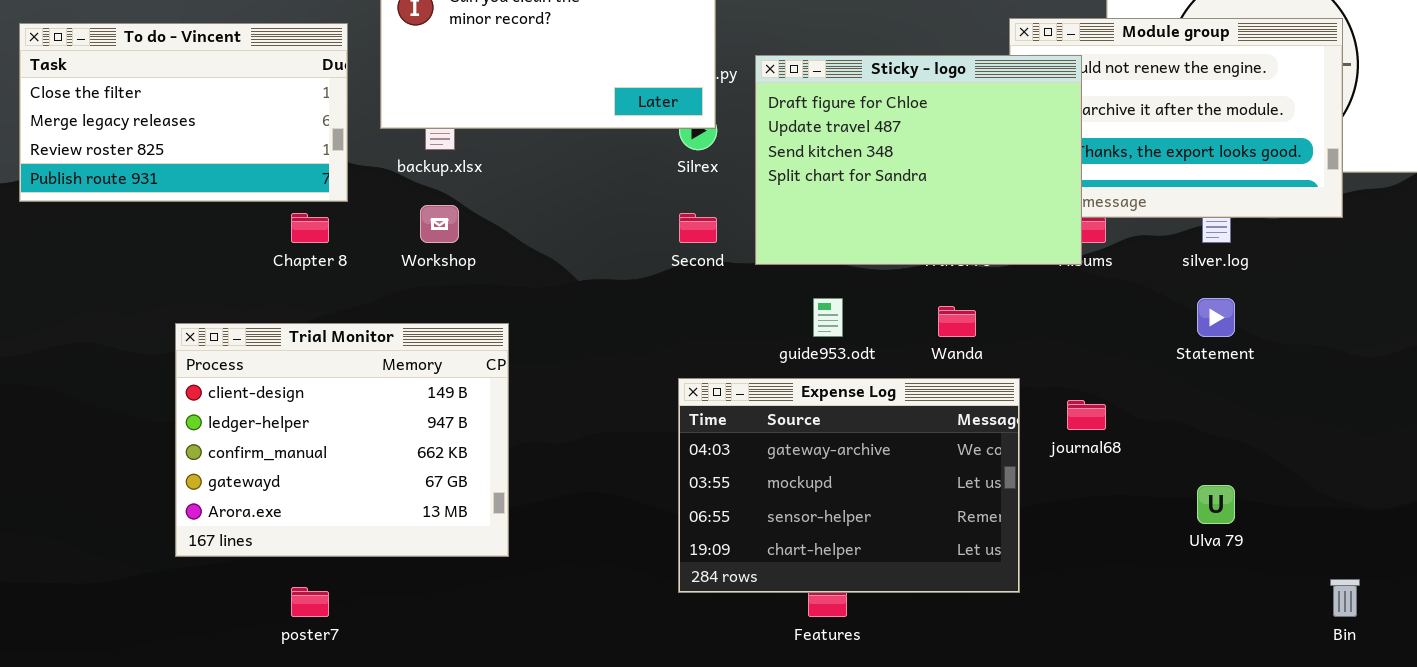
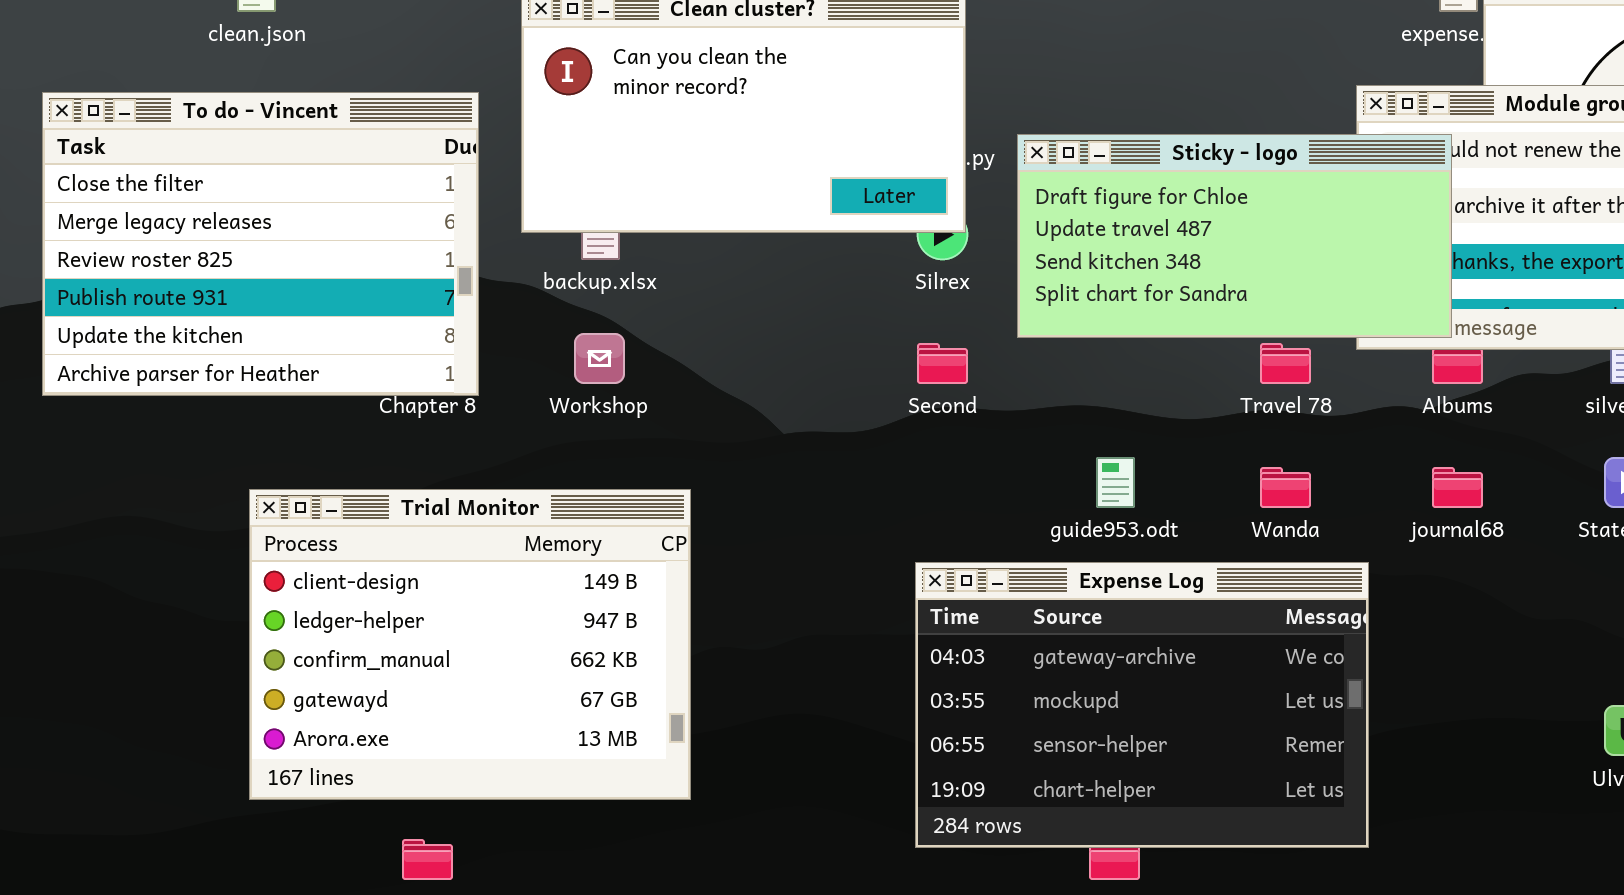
To do - Vincent: [19,23,348,202] -> [42,92,479,396], resized
Sticky - logo: [755,55,1082,265] -> [1017,134,1452,338], resized
journal68: [1067,400,1106,430] -> [1432,467,1483,508], moved

